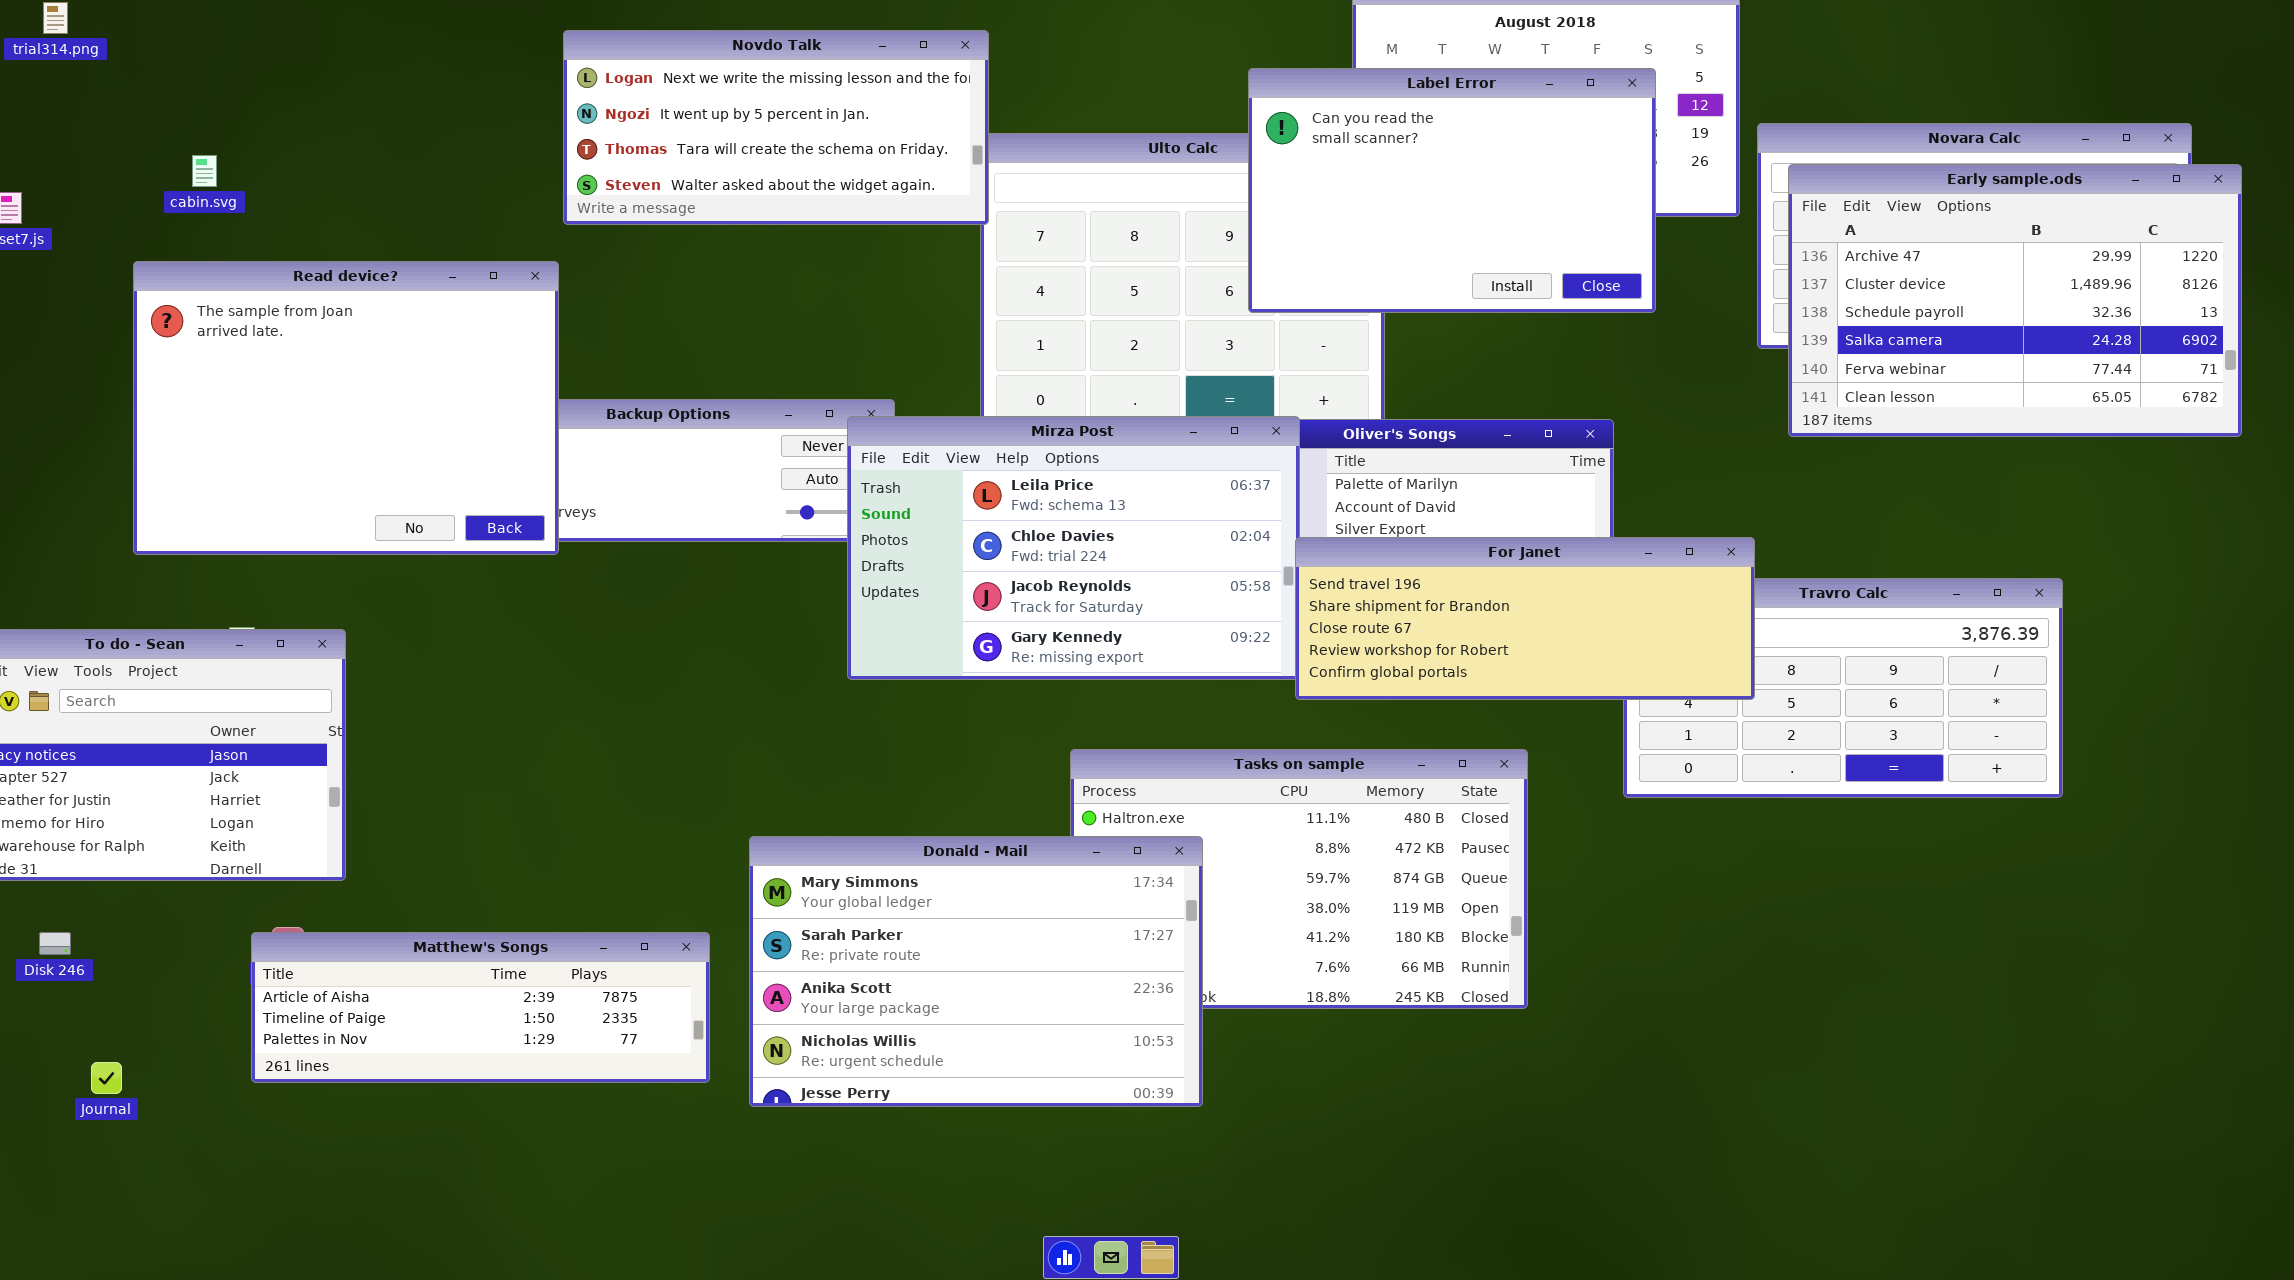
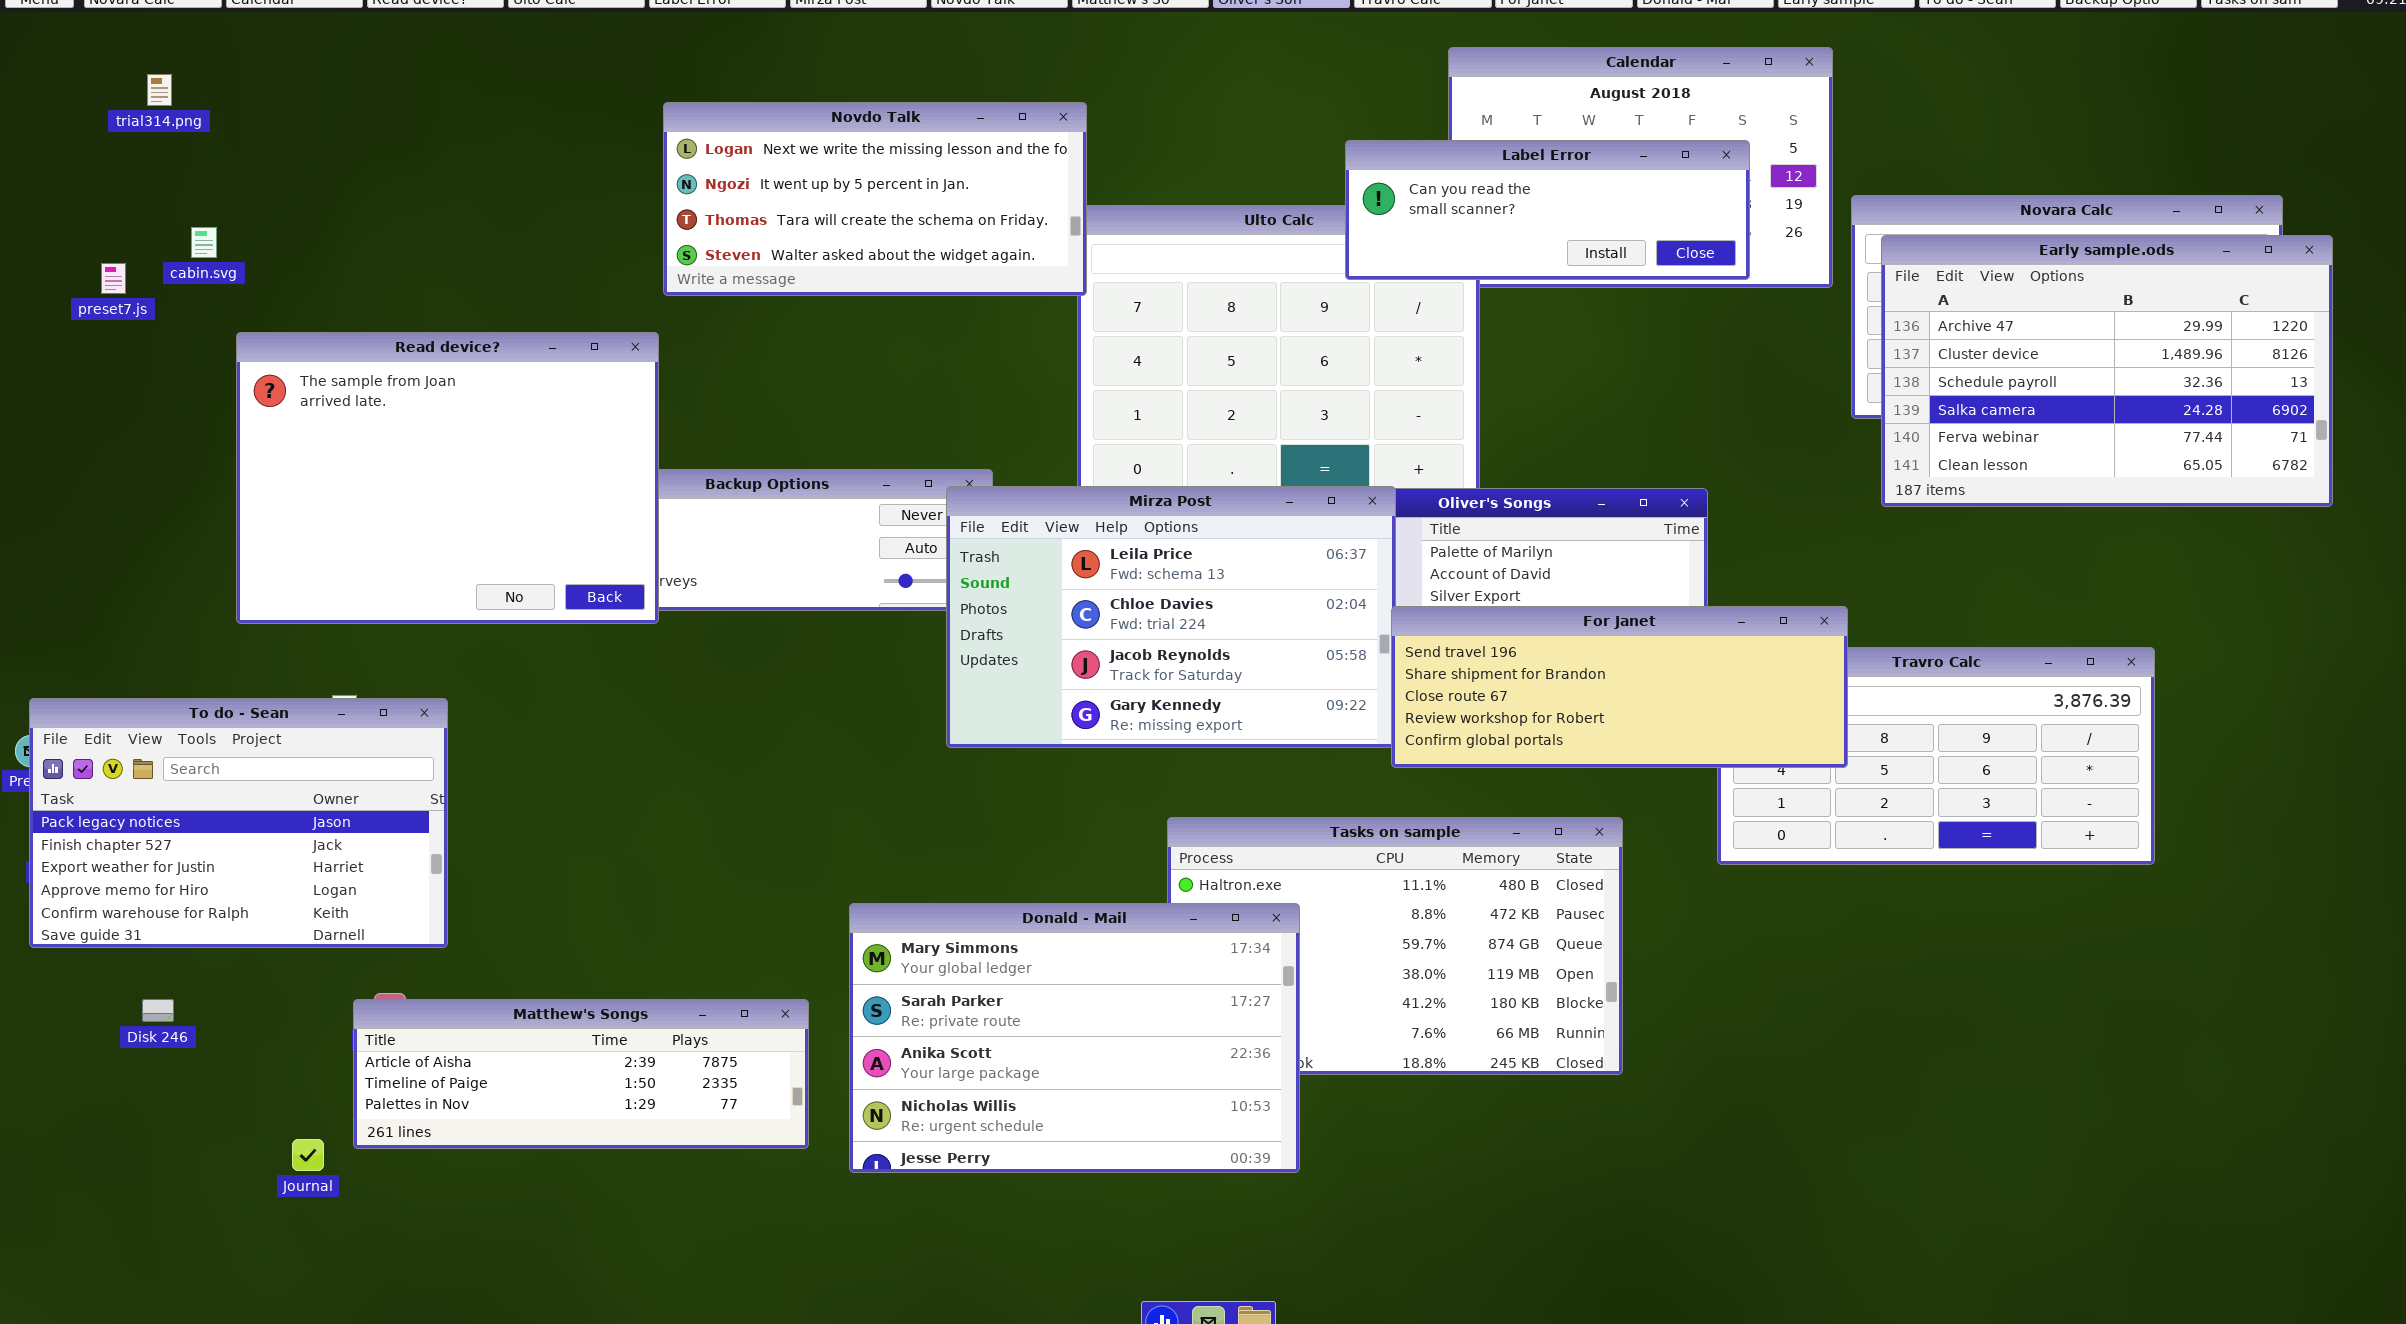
Label Error: [1248,68,1656,313] -> [1345,140,1750,280], resized
cabin.svg: [192,155,217,187] -> [191,227,217,258], moved
Journal: [91,1062,122,1094] -> [292,1139,324,1171], moved

